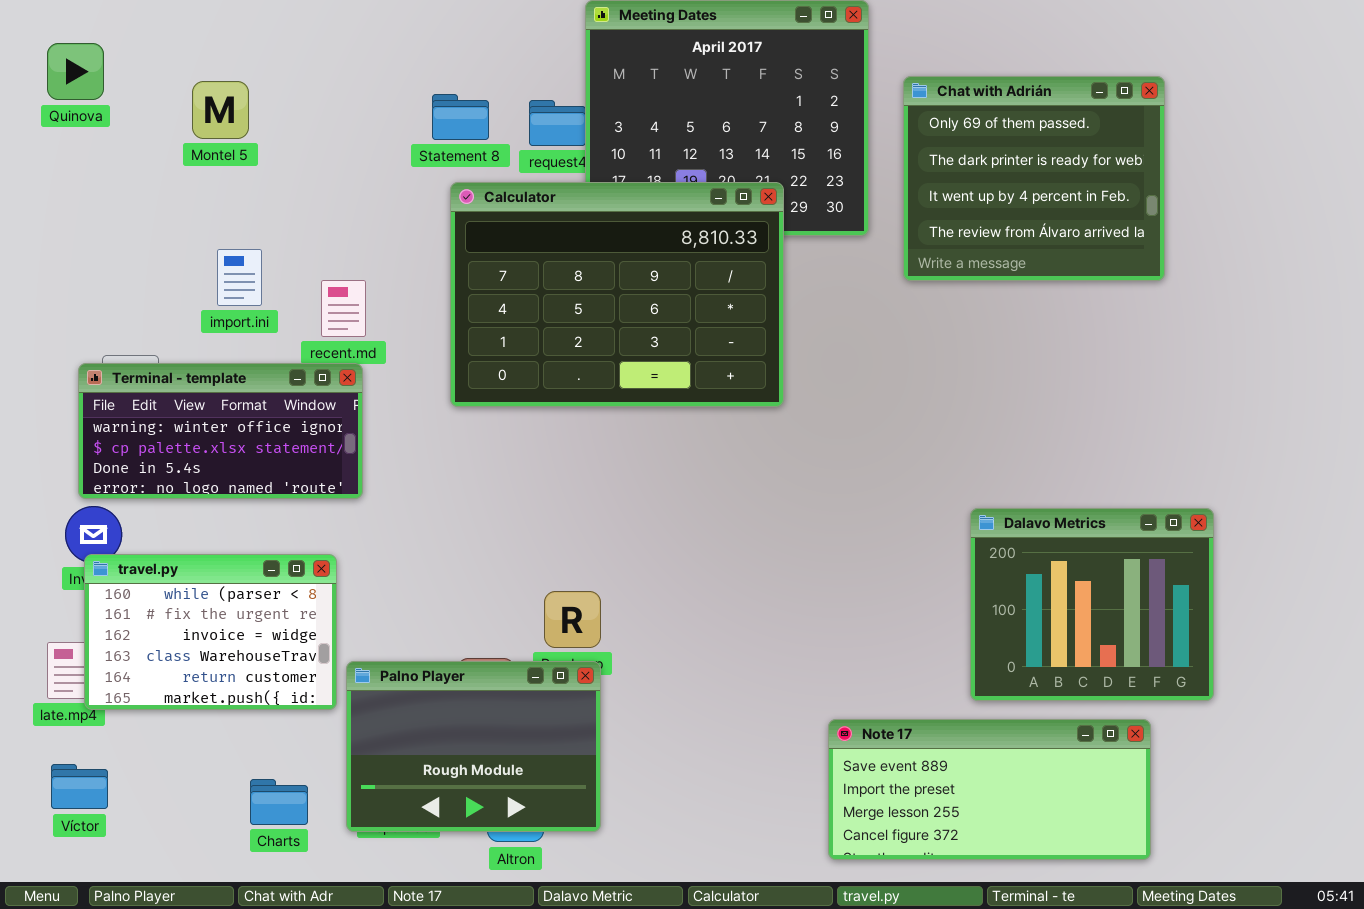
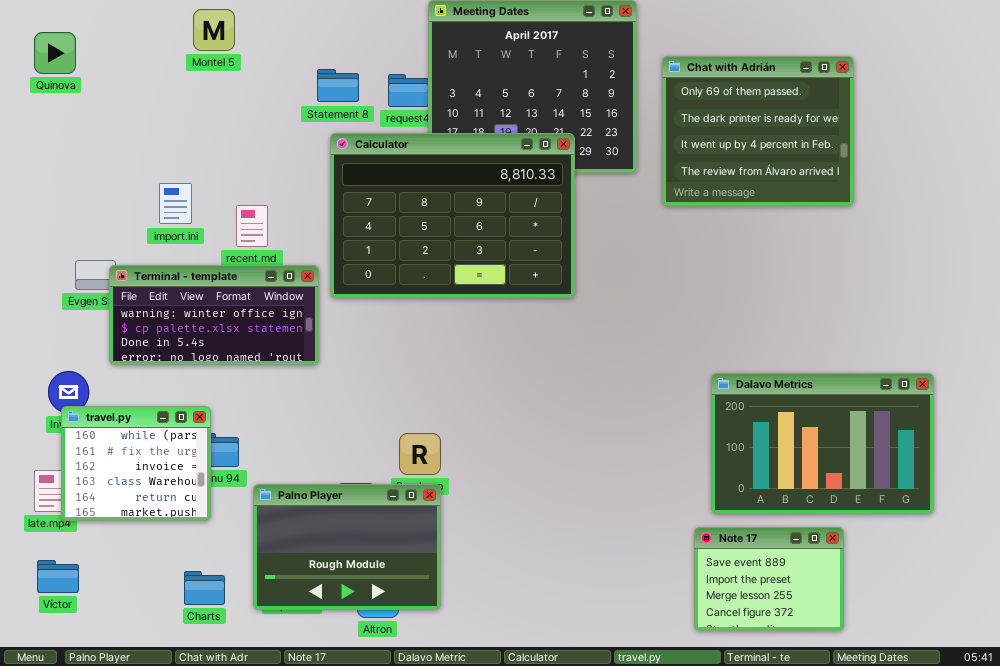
Montel 5: [192,81,249,139] -> [193,9,235,51], moved
Terminal - template: [78,363,363,499] -> [109,265,319,365], moved
Dalavo Metrics: [970,508,1214,701] -> [711,373,934,514], resized
travel.py: [84,554,337,710] -> [61,406,211,521], resized
Note 17: [828,719,1151,860] -> [694,527,844,631], resized

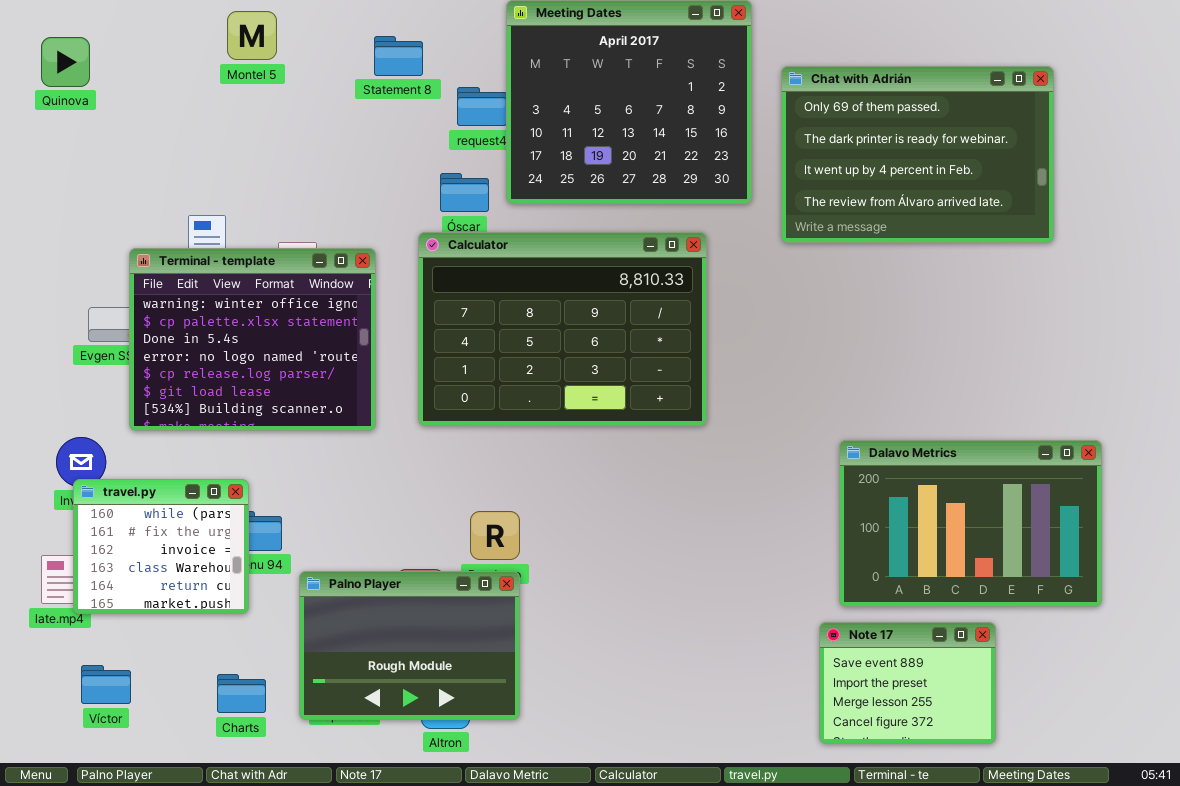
Chat with Adrián: [662,56,854,206] -> [781,66,1054,243], resized
Statement 8: [317,69,359,102] -> [374,36,423,76], moved
Calculator: [330,133,575,298] -> [418,232,707,426], moved
Terminal - template: [109,265,319,365] -> [129,248,376,431], resized
Víctor: [37,560,79,593] -> [81,665,131,704], moved

